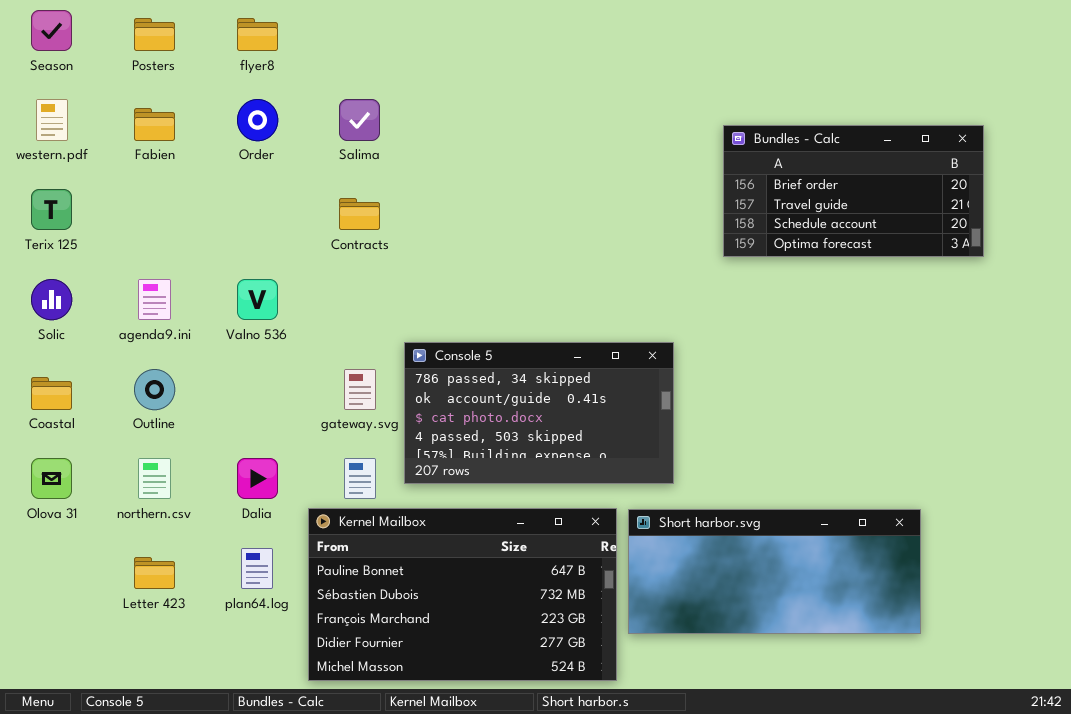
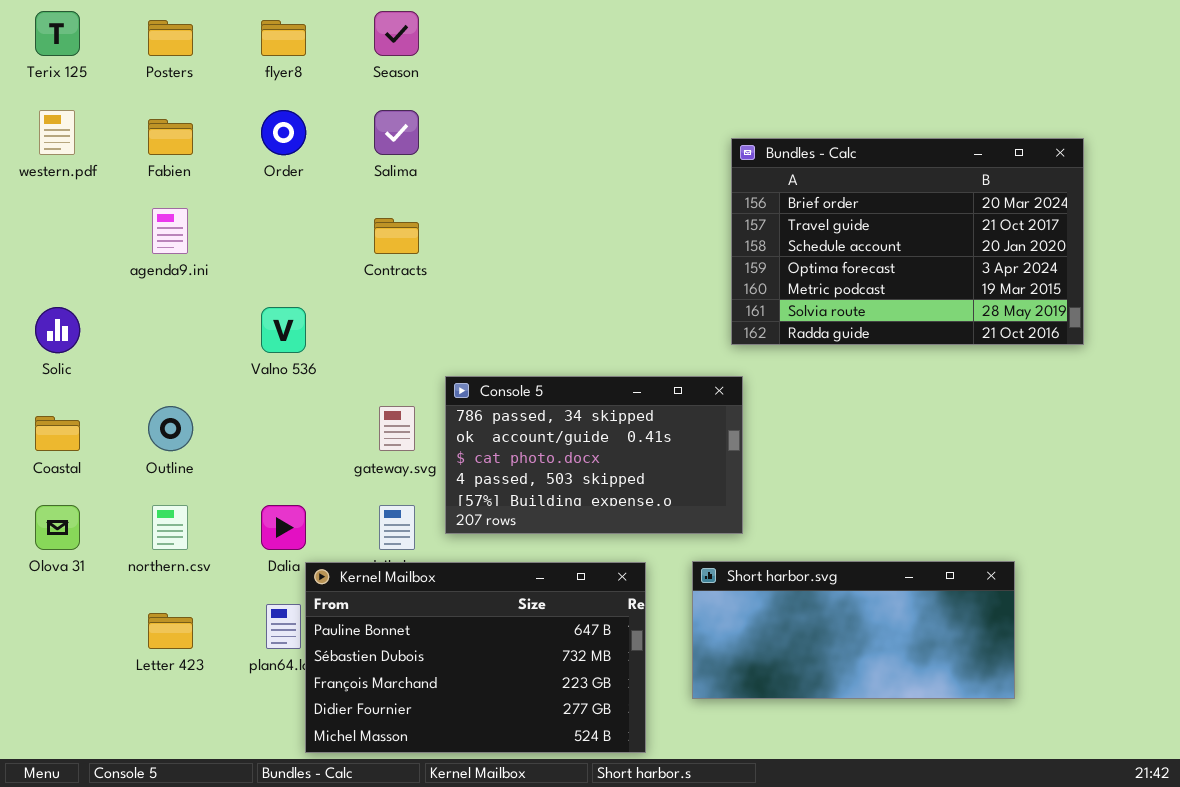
Season: [31,10,72,51] -> [374,11,419,56], moved
Bundles - Calc: [723,125,984,257] -> [731,138,1084,345], resized
Terix 125: [31,189,72,230] -> [35,11,80,56], moved
agenda9.ini: [138,279,171,320] -> [152,208,188,254], moved
Kernel Mailbox: [308,508,617,681] -> [305,562,646,753], moved

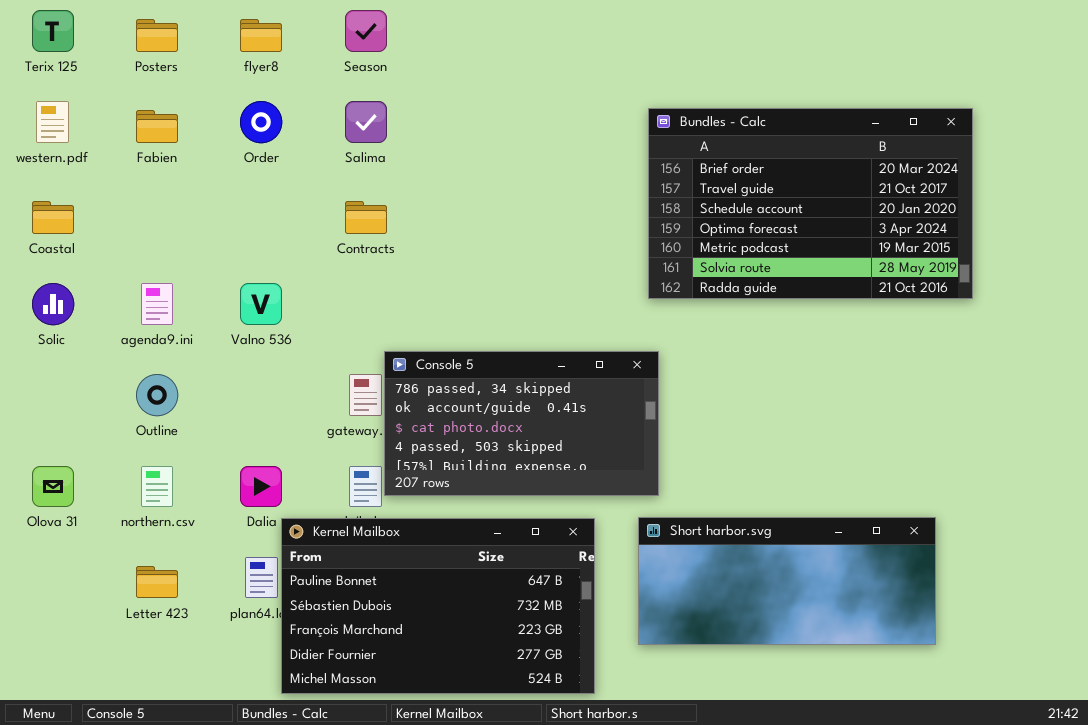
Bundles - Calc: [731,138,1084,345] -> [648,108,973,299], moved
agenda9.ini: [152,208,188,254] -> [141,283,173,325], moved
Console 5: [445,376,743,534] -> [384,351,659,496], moved
Coastal: [35,416,80,451] -> [32,201,74,234], moved

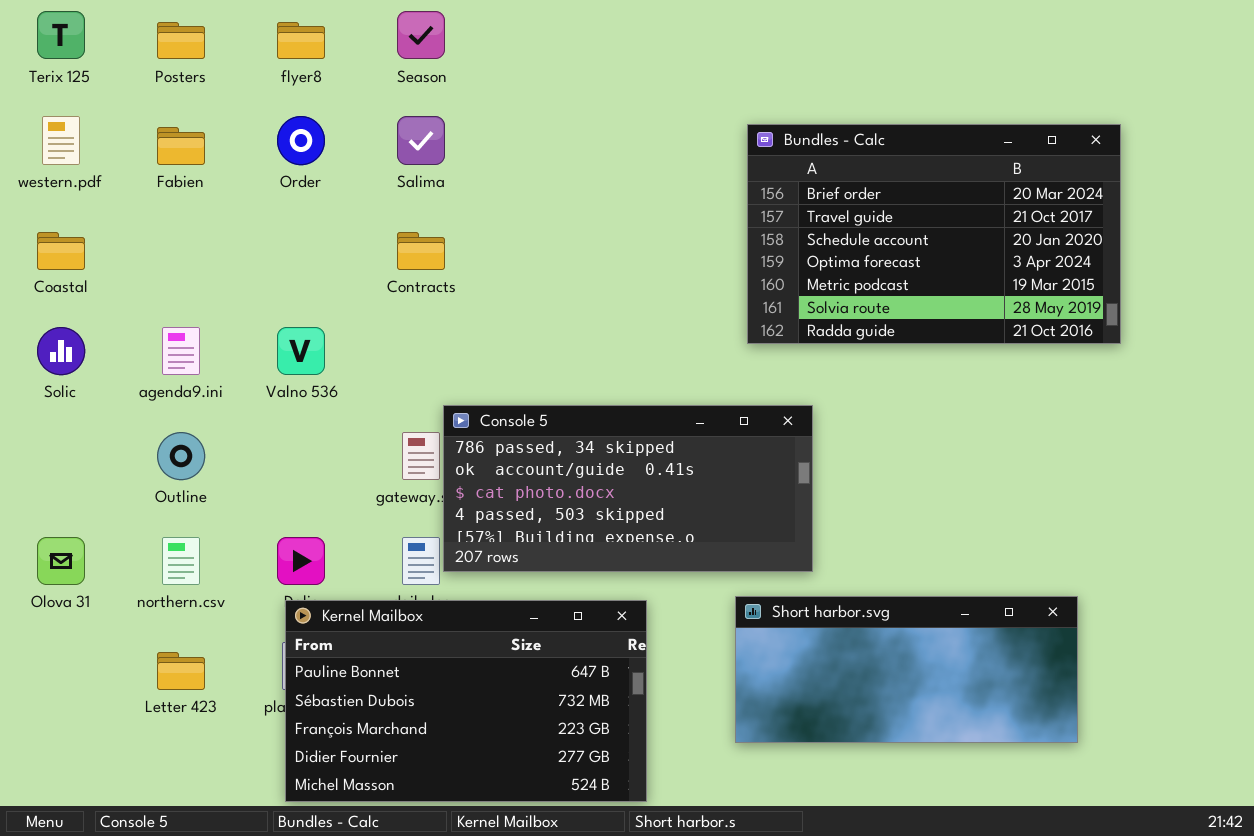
Console 5: [384,351,659,496] -> [443,405,813,572], resized
Kernel Mailbox: [281,518,595,694] -> [285,600,647,802], moved

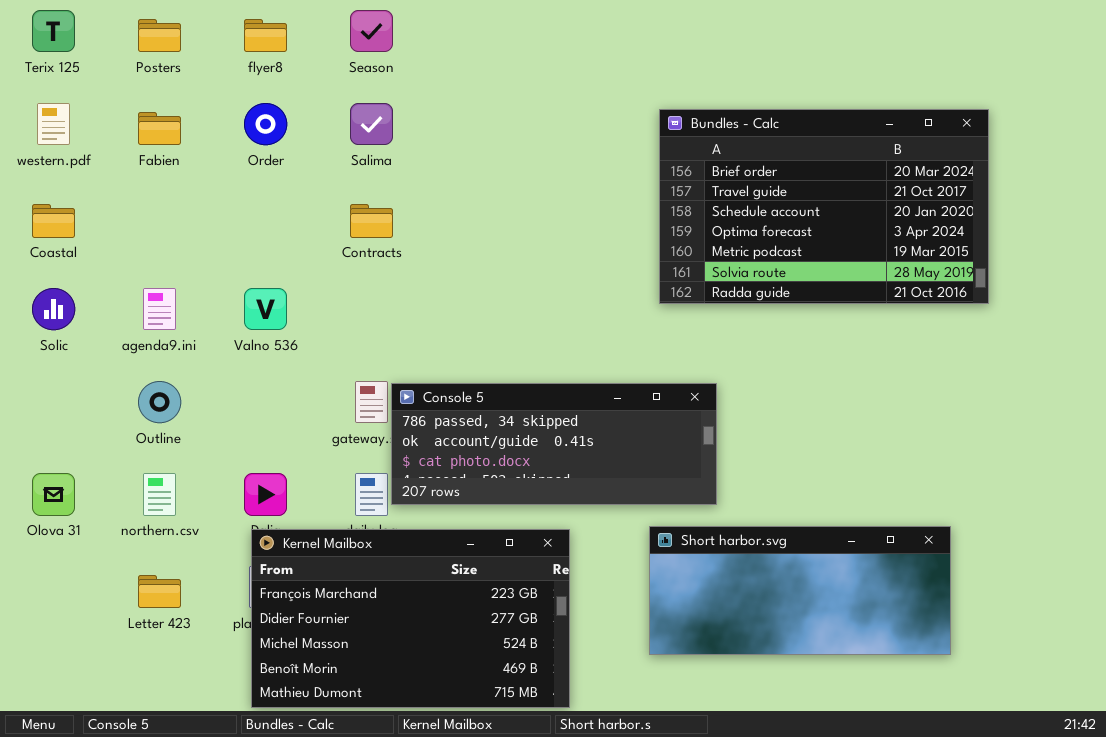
Console 5: [443,405,813,572] -> [391,383,717,505], resized
Kernel Mailbox: [285,600,647,802] -> [251,529,570,708], scrolled down 2 rows

